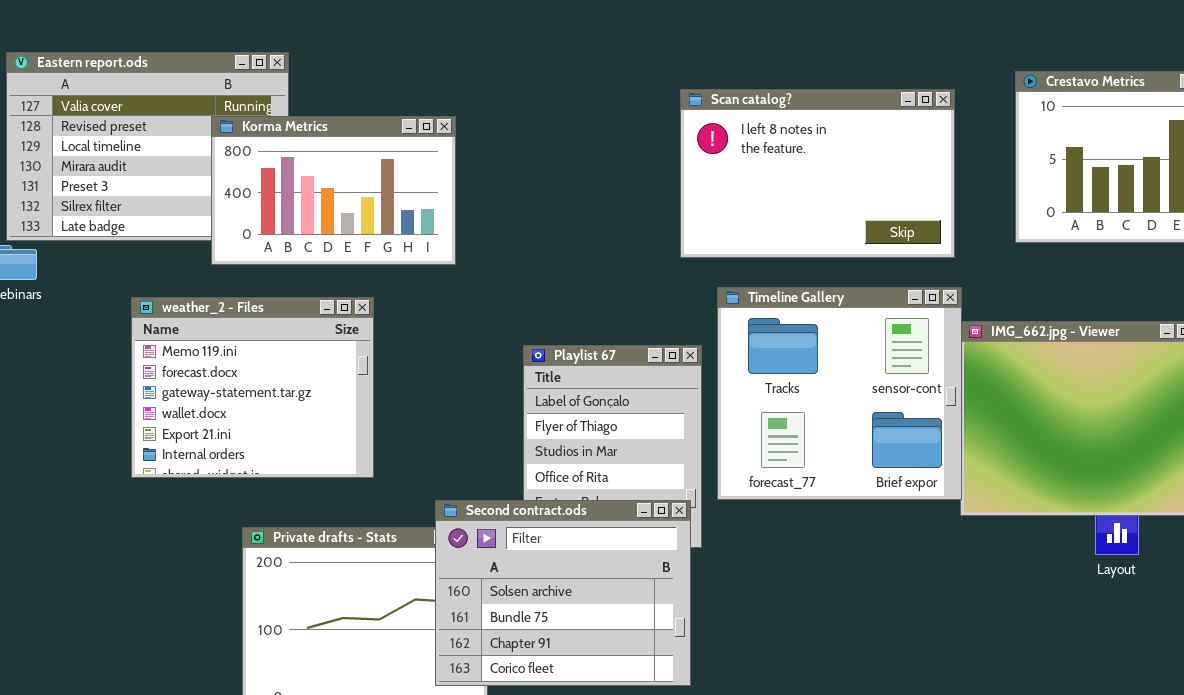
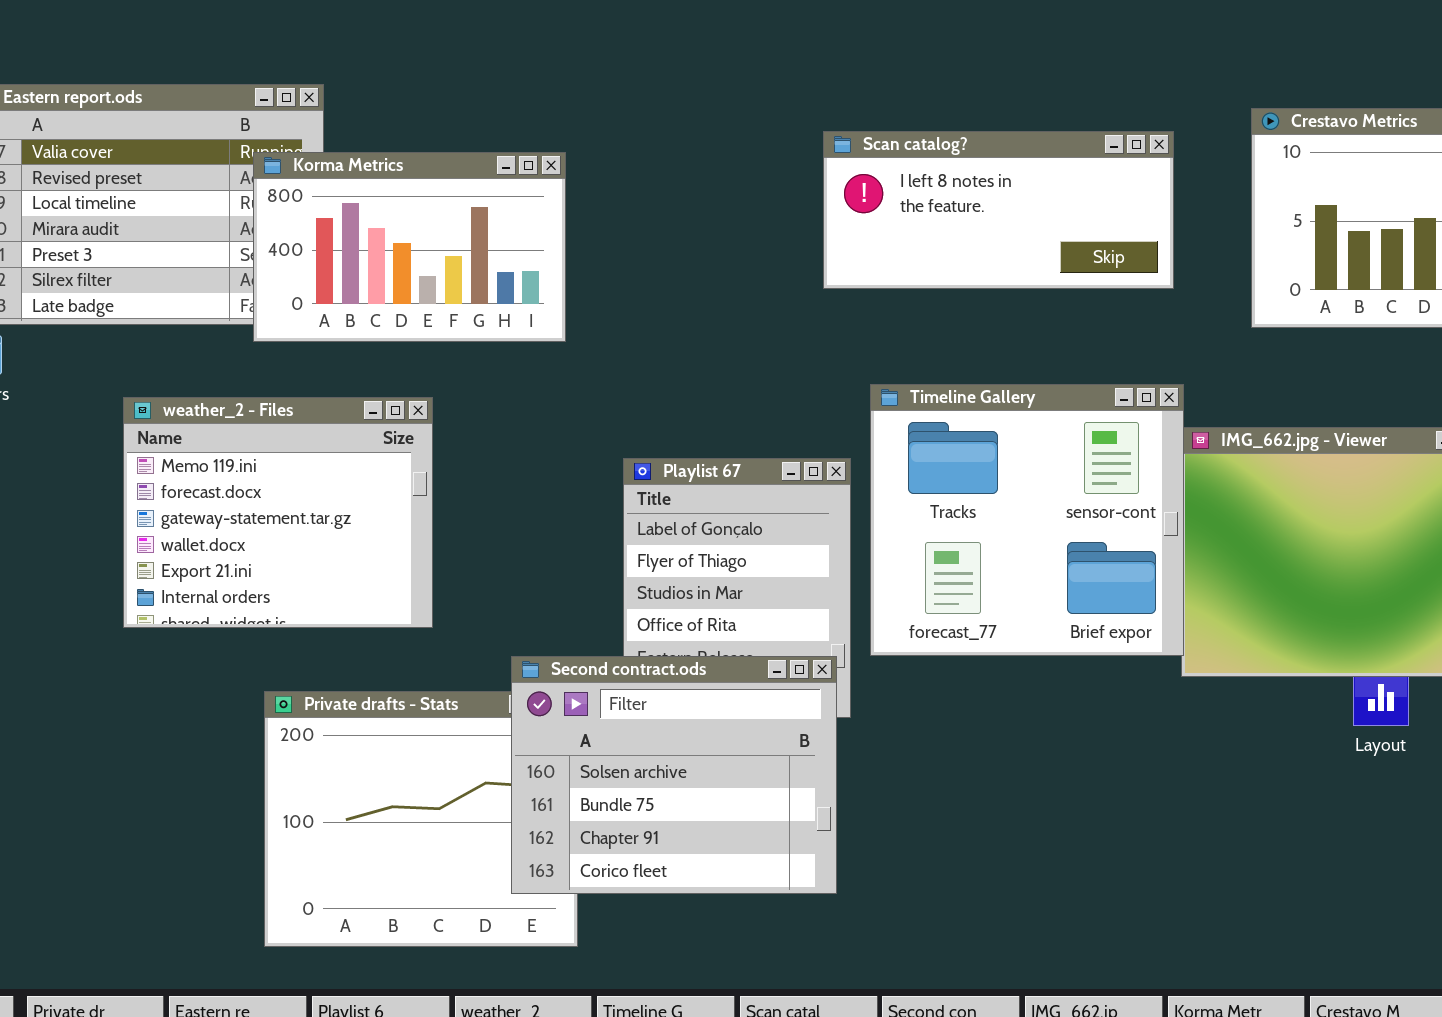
Scan catalog?: [680,89,955,258] -> [823,131,1174,289], resized
Korma Metrics: [211,116,456,265] -> [253,152,566,342], moved

